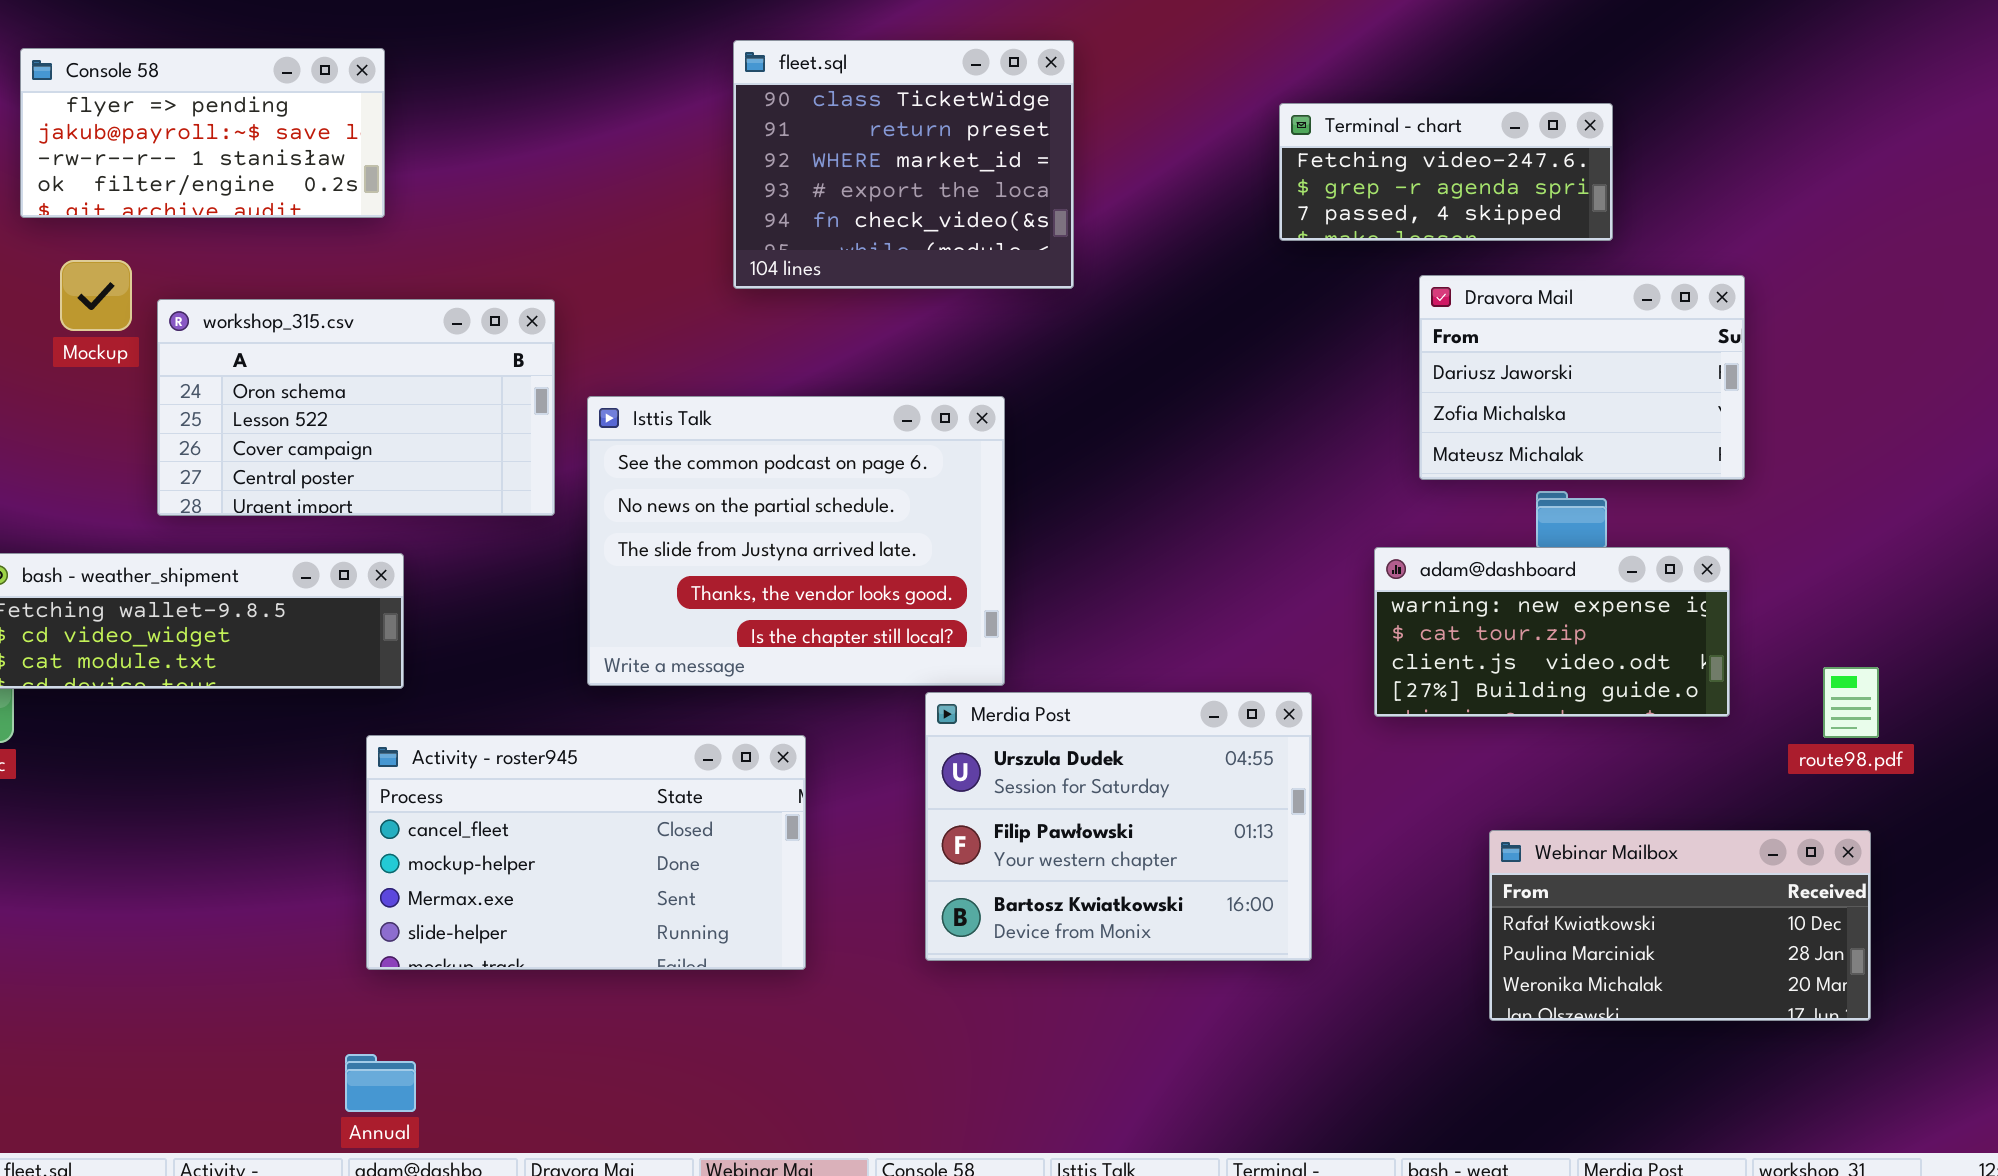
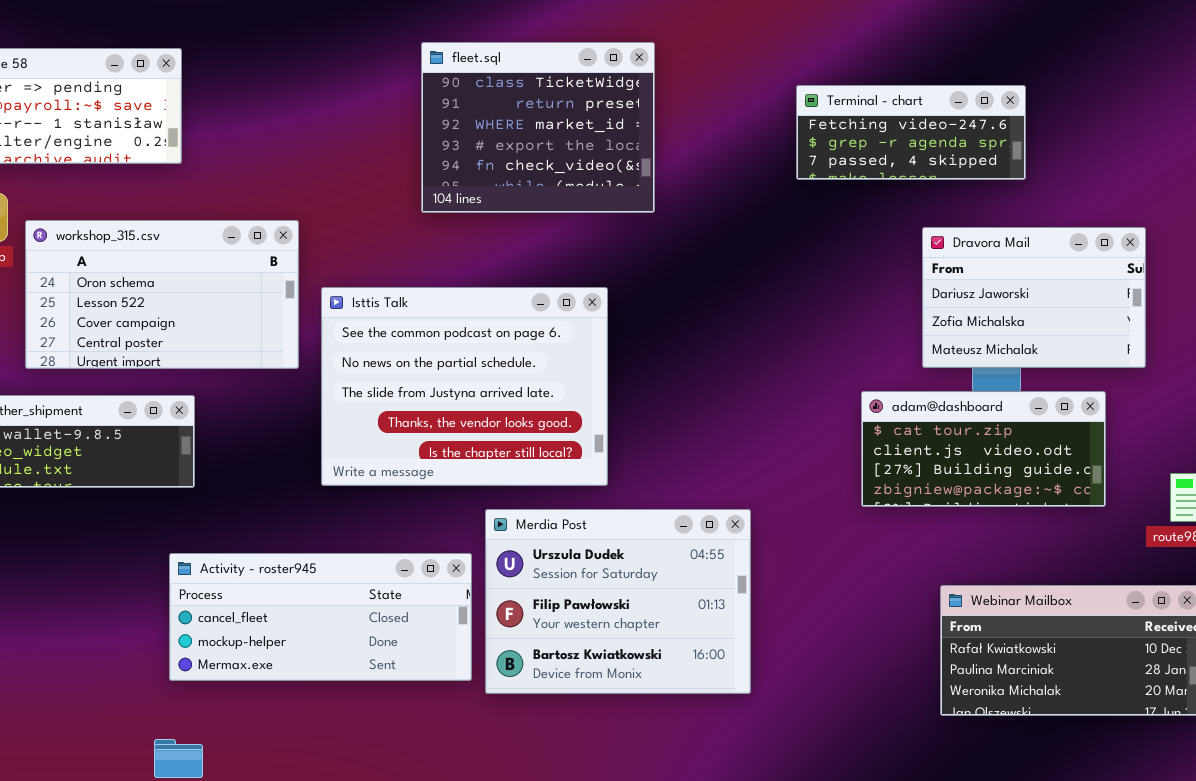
Dravora Mail: [1419,275,1745,480] -> [922,227,1146,368], moved
adam@dashboard: [1374,547,1730,717] -> [861,391,1106,507], scrolled down 1 row
Merdia Post: [925,692,1312,961] -> [485,509,751,694], moved
Activity - roster945: [366,735,806,970] -> [169,553,472,681], resized

